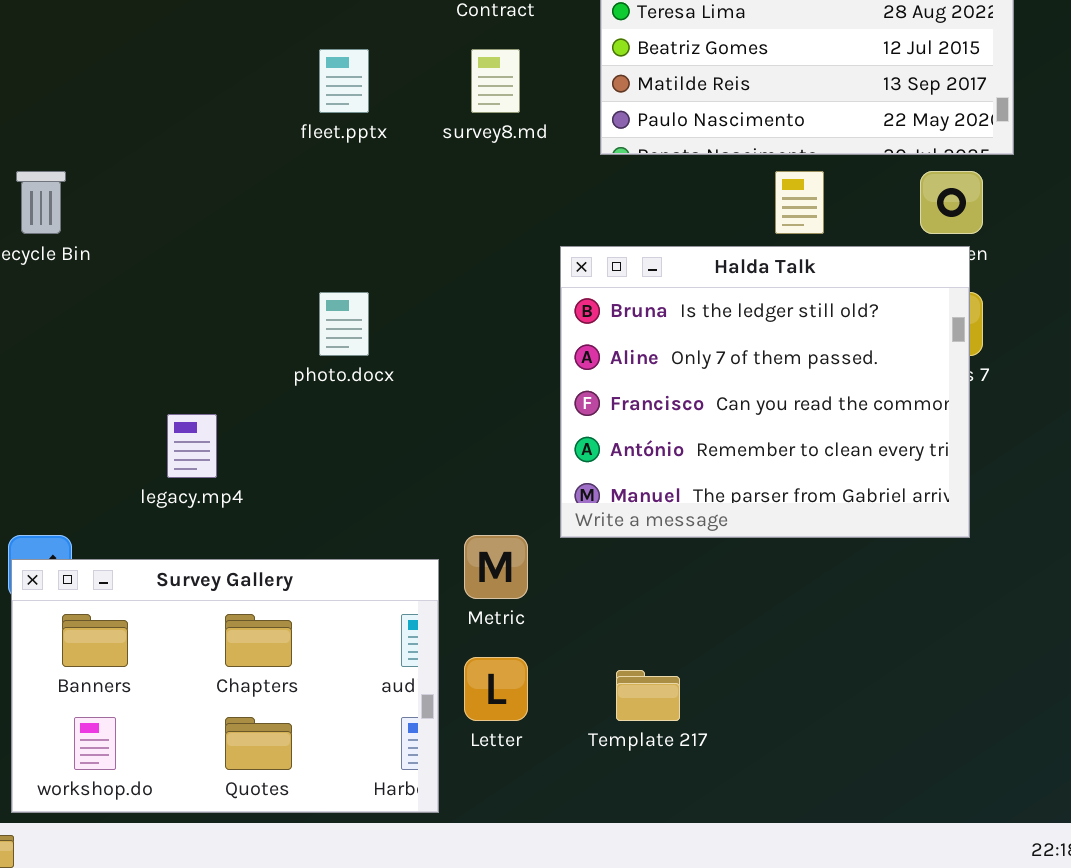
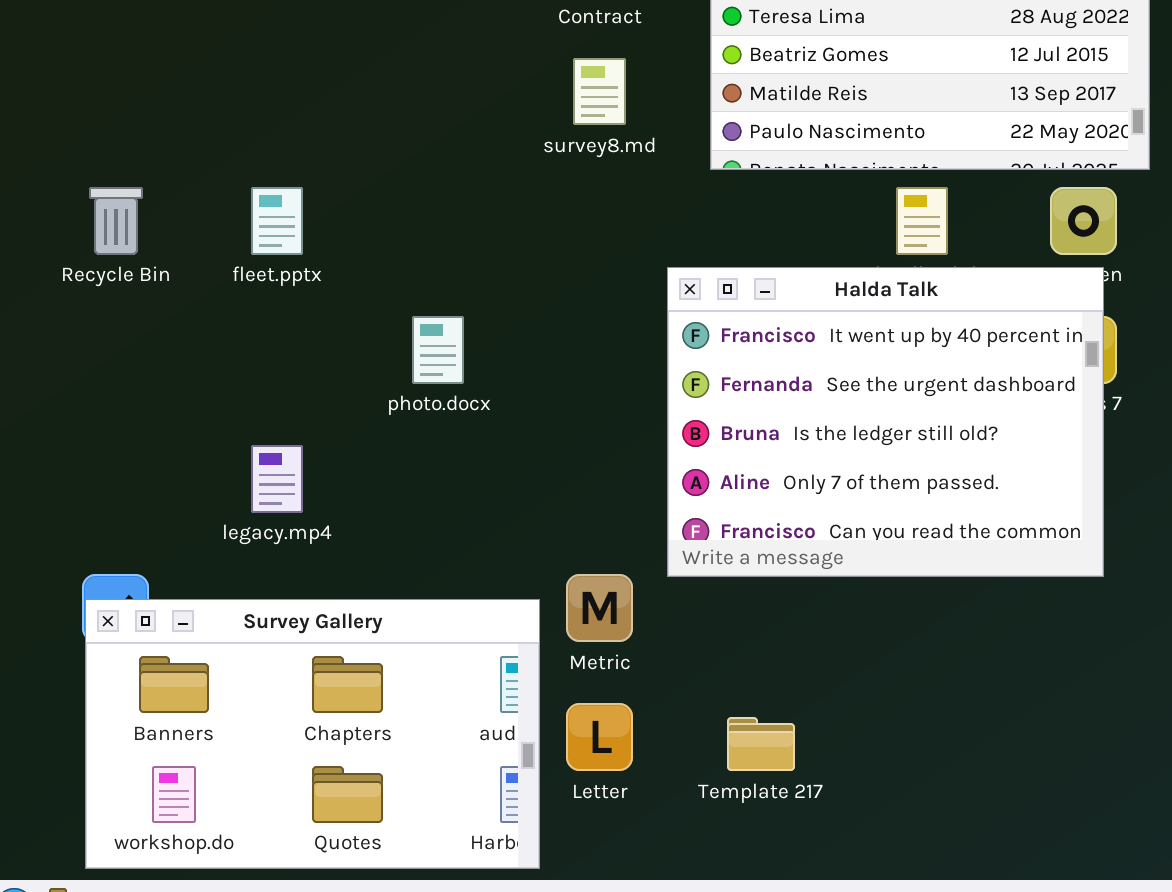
fleet.pptx: [319,49,369,113] -> [251,187,303,255], moved
Halda Talk: [560,246,970,538] -> [667,267,1104,577], scrolled up 2 rows

